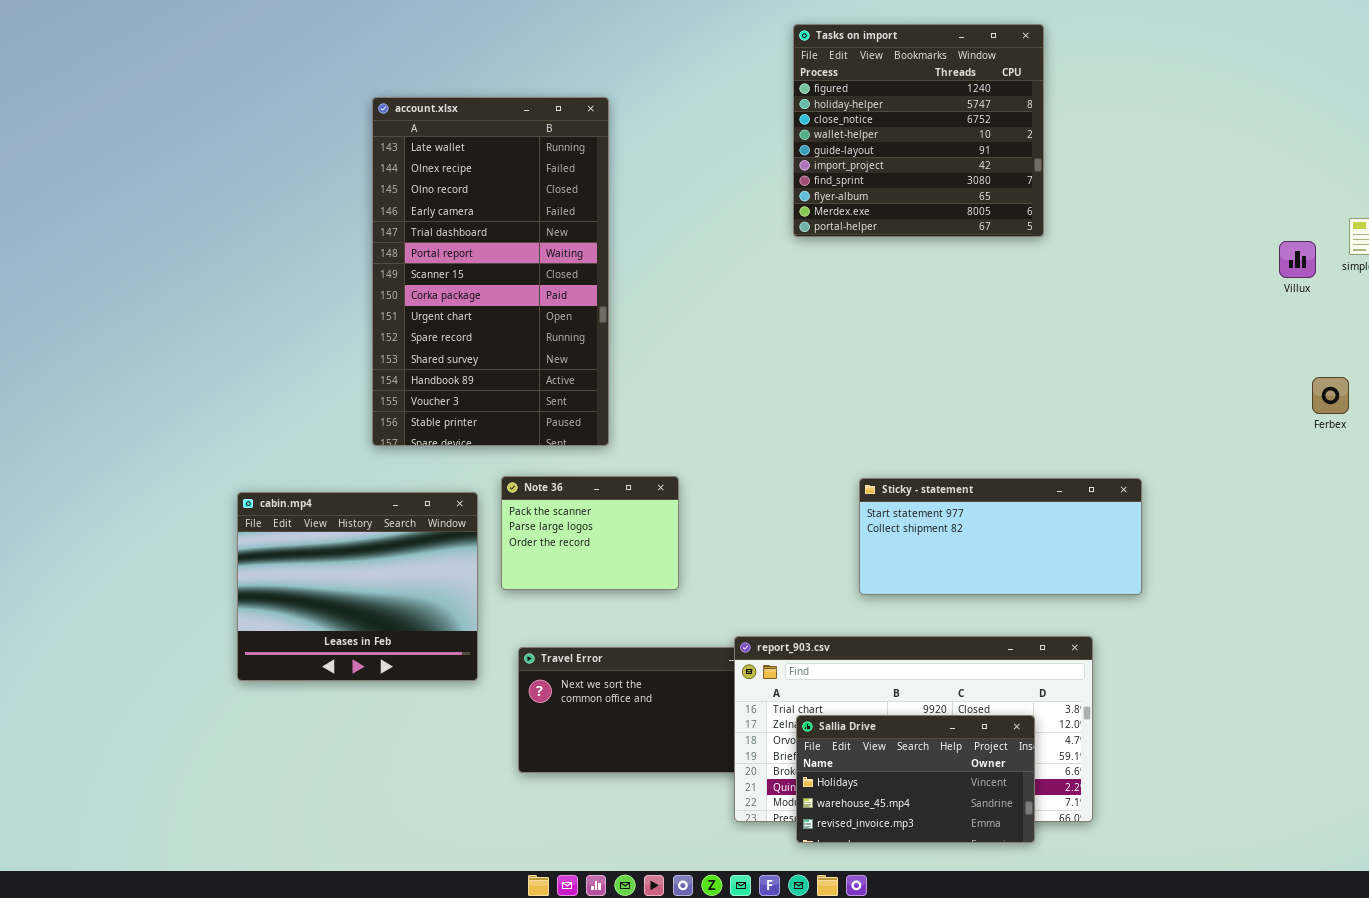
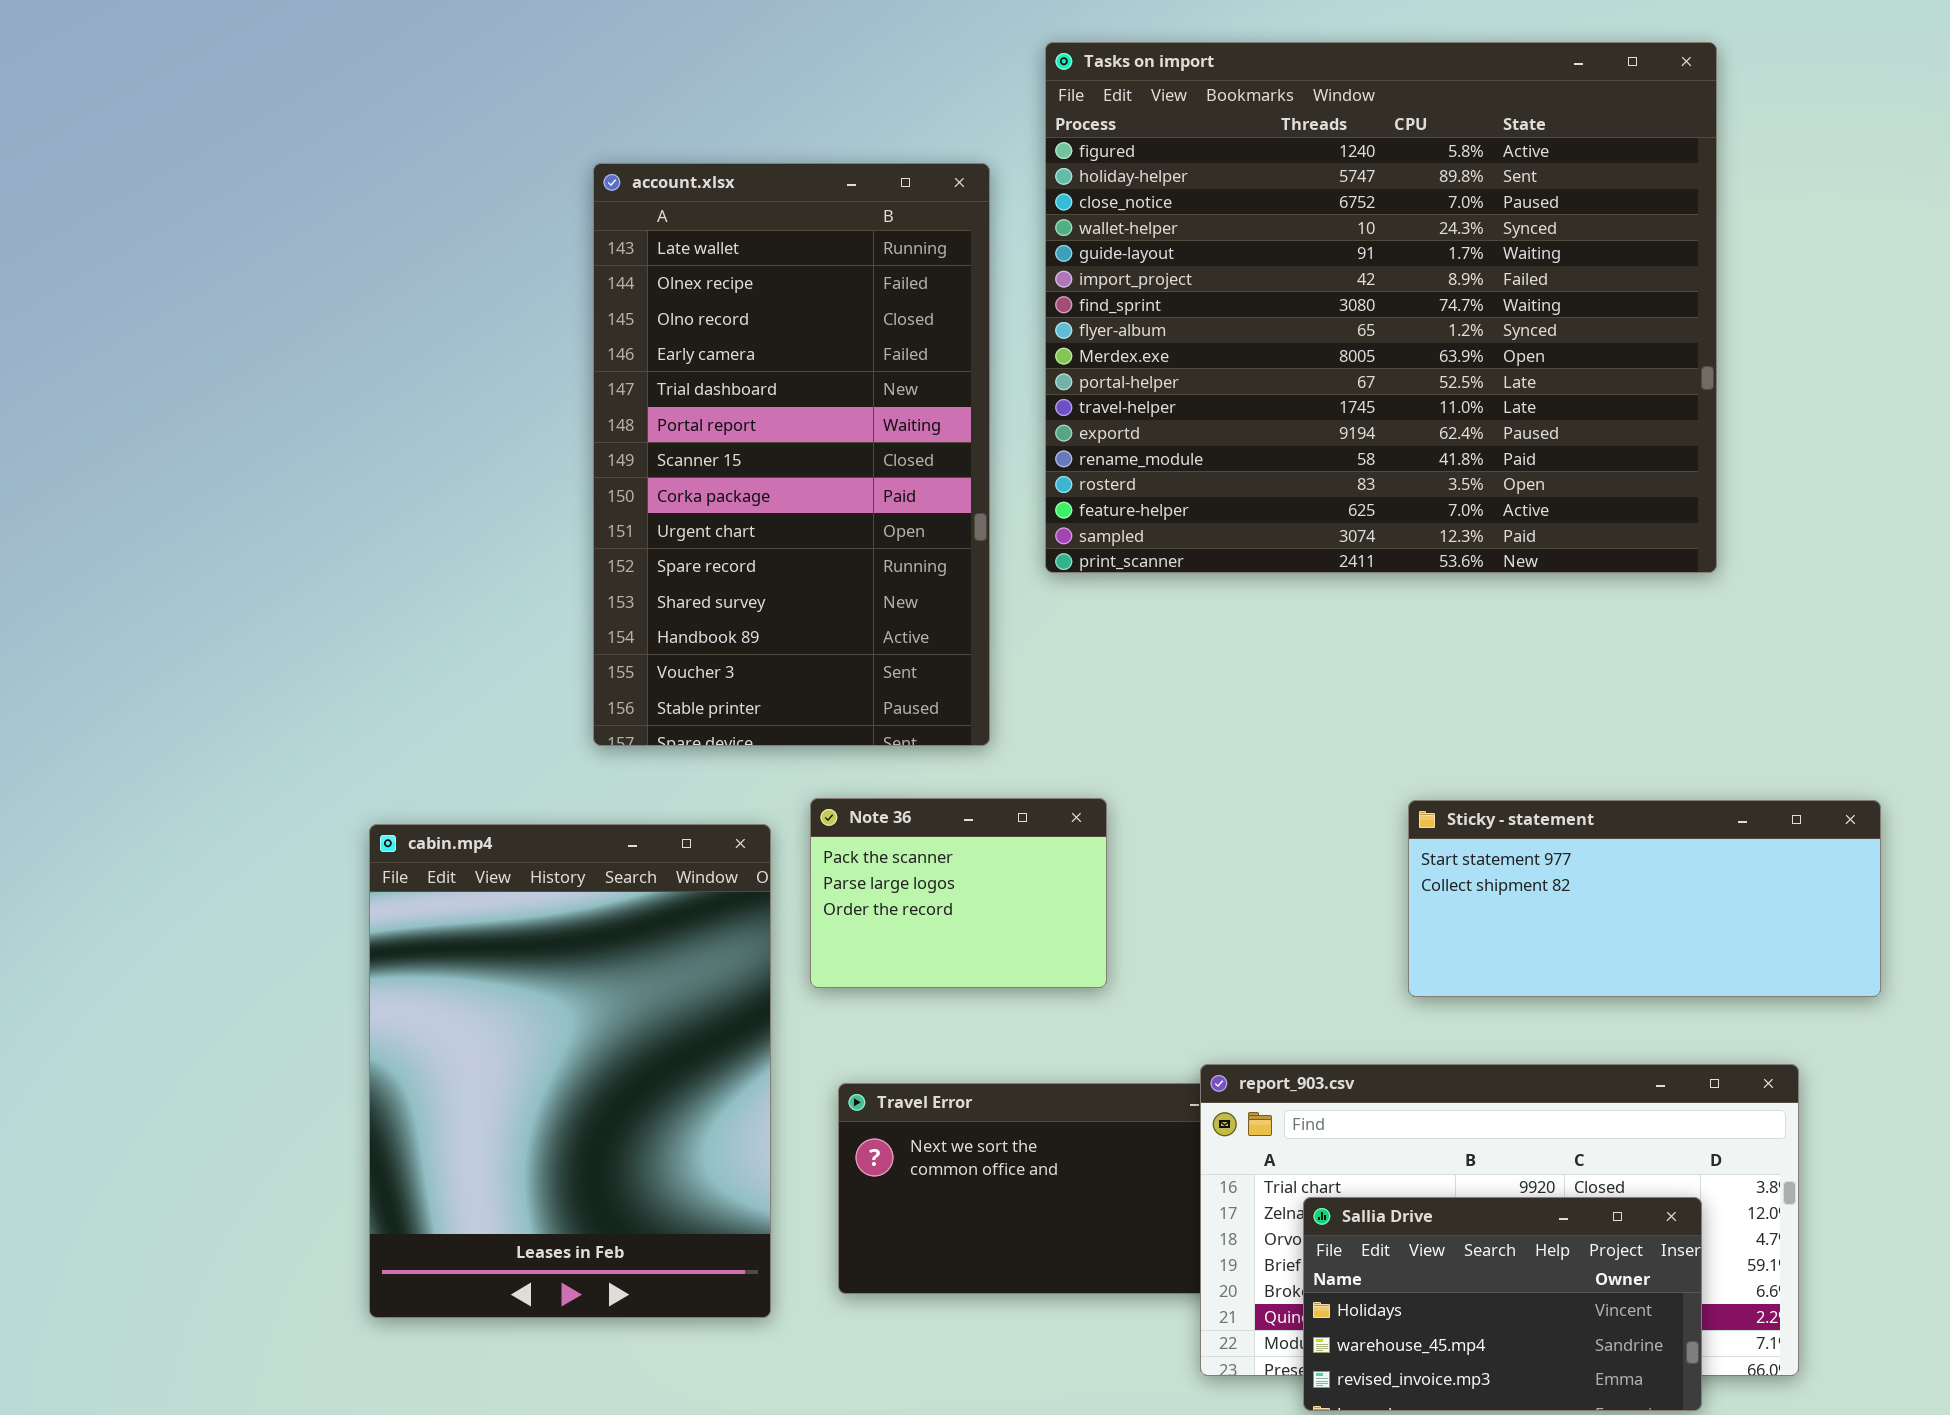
Tasks on import: [793,24,1044,237] -> [1045,42,1717,573], resized
cabin.mp4: [237,492,478,681] -> [369,824,771,1318], resized

